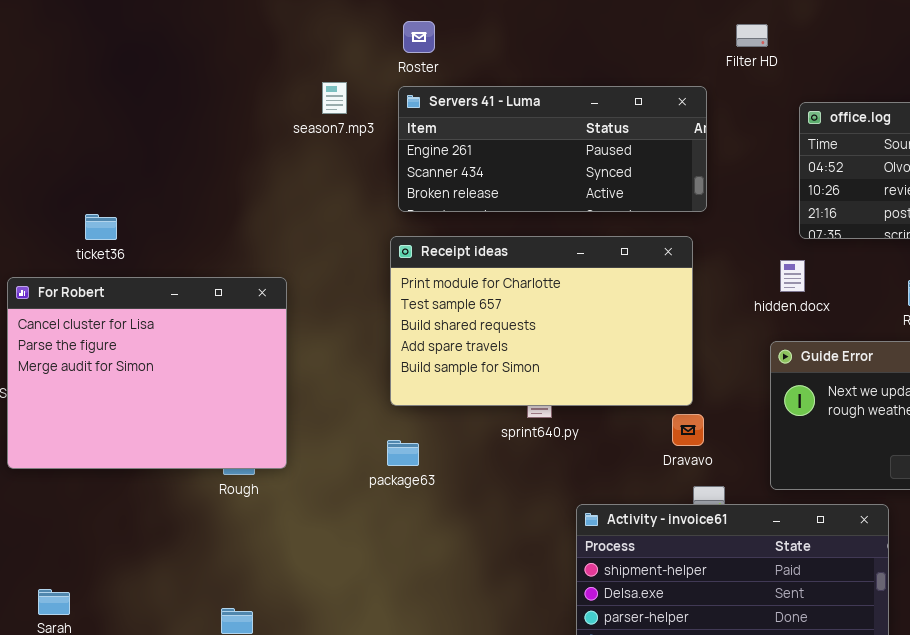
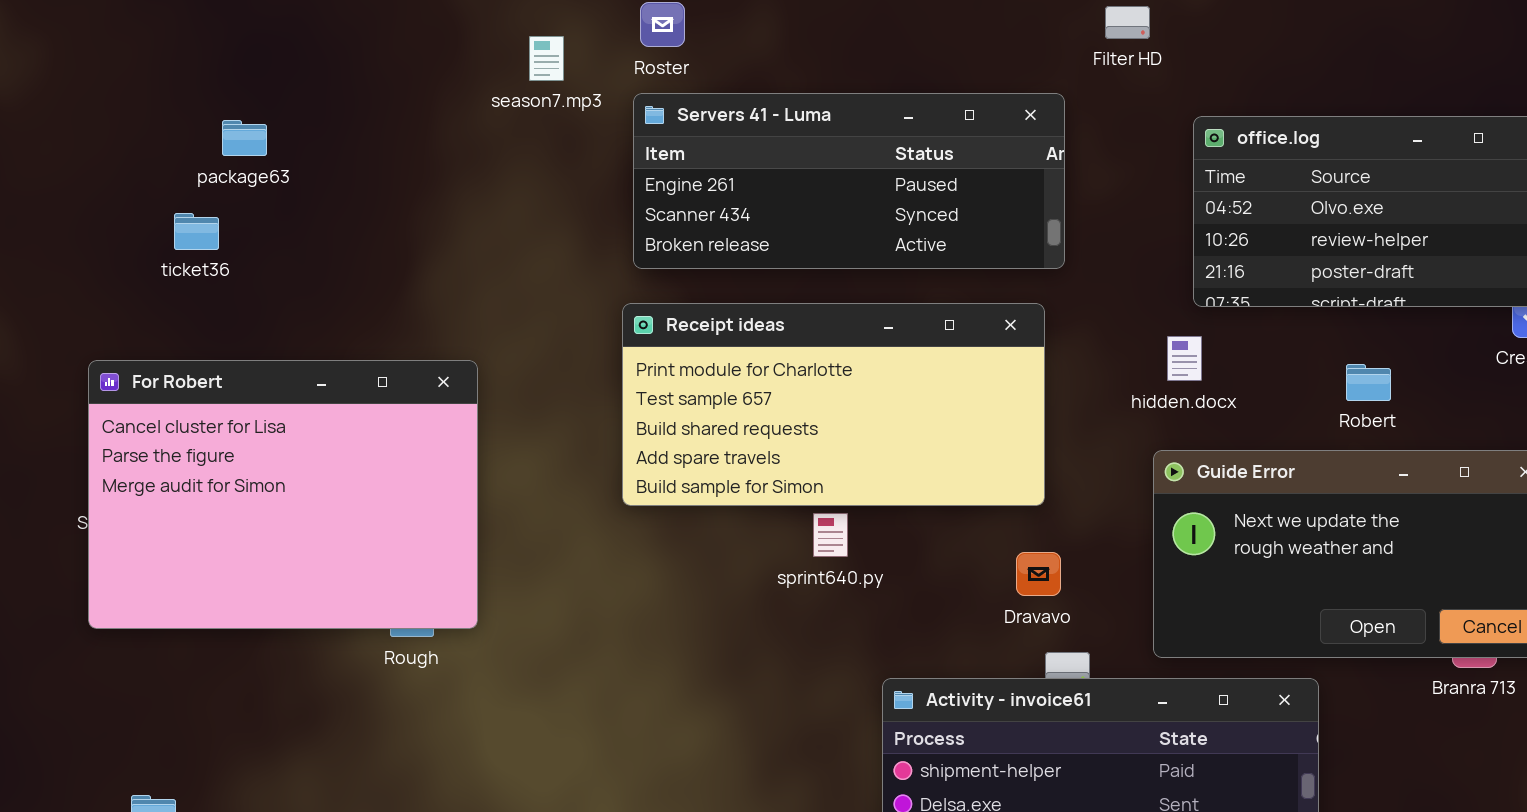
season7.mp3: [322,82,347,114] -> [529,36,564,81], moved
ticket36: [85,214,117,240] -> [174,213,219,250], moved
Receipt ideas: [390,236,693,406] -> [622,303,1045,506], resized
package63: [387,440,419,466] -> [222,120,267,156], moved

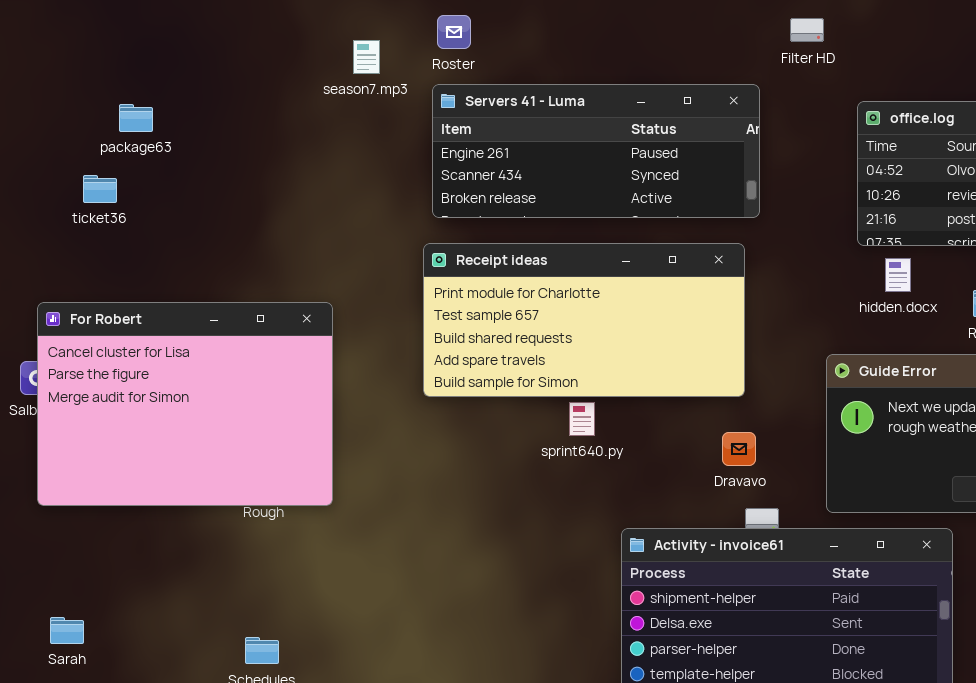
hidden.docx: [1167,336,1202,381] -> [885,258,911,292], moved
For Robert: [88,360,478,629] -> [37,302,333,506], moved

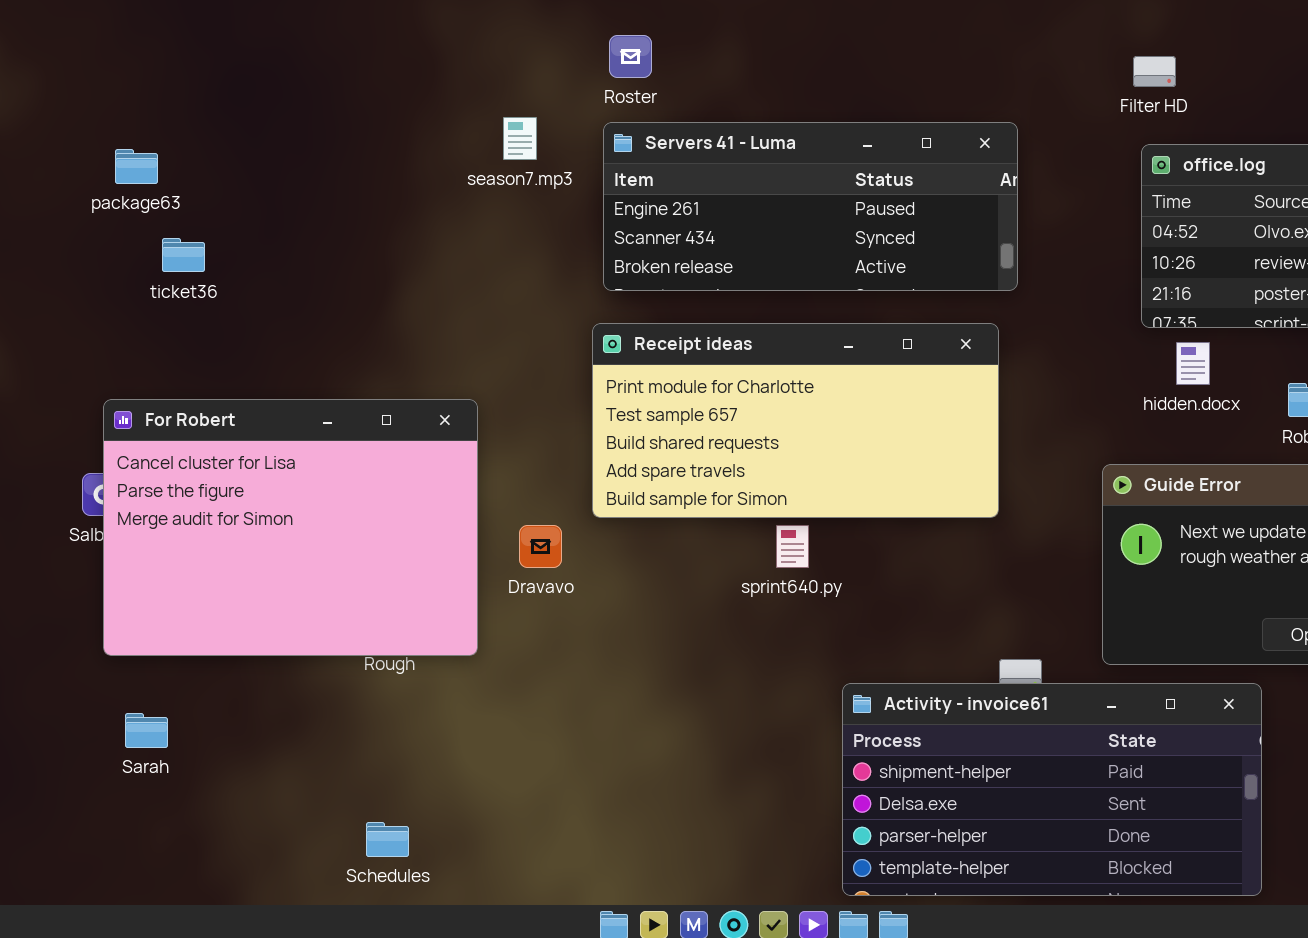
Filter HD: [790,18,824,42] -> [1133,56,1176,87], moved
season7.mp3: [353,40,380,74] -> [503,117,537,160], moved
package63: [119,104,153,132] -> [115,149,158,184], moved
Dravavo: [722,432,756,466] -> [519,525,562,568], moved
Sarah: [50,617,84,644] -> [125,713,168,748], moved

